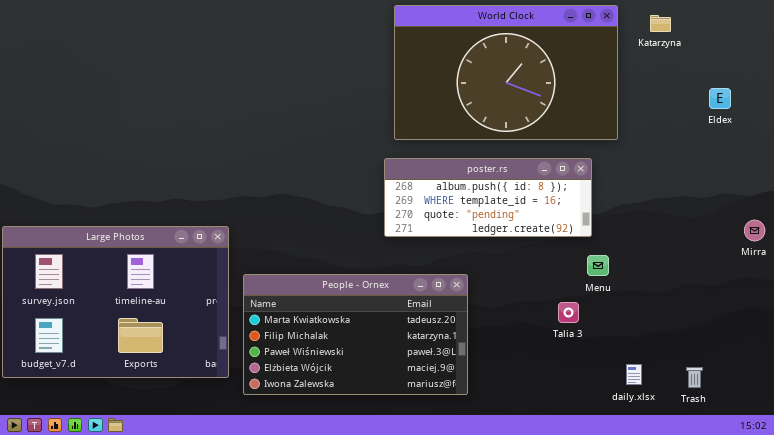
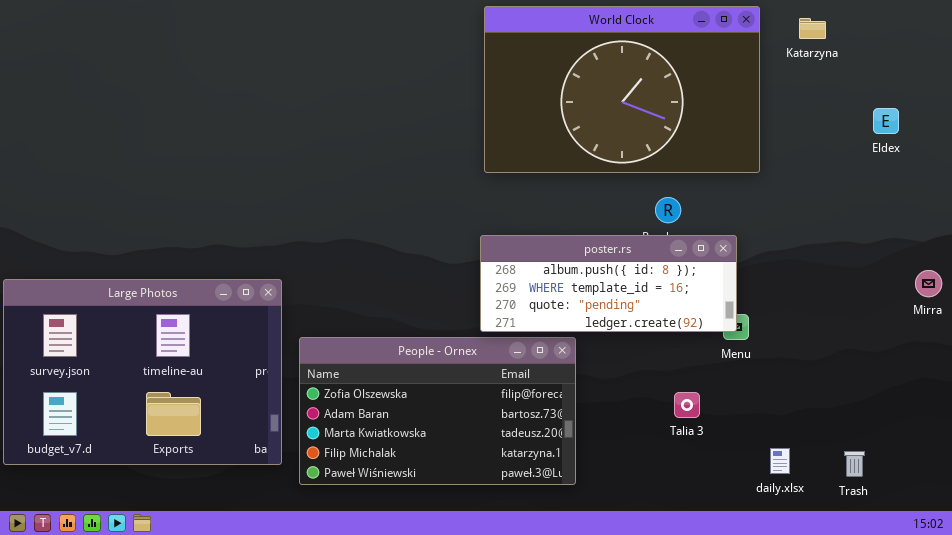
poster.rs: [384,158,592,237] -> [480,235,737,332], moved
People - Ornex: [243,274,468,395] -> [299,337,576,485], scrolled up 2 rows
Talia 3: [558,302,579,323] -> [674,392,700,418], moved

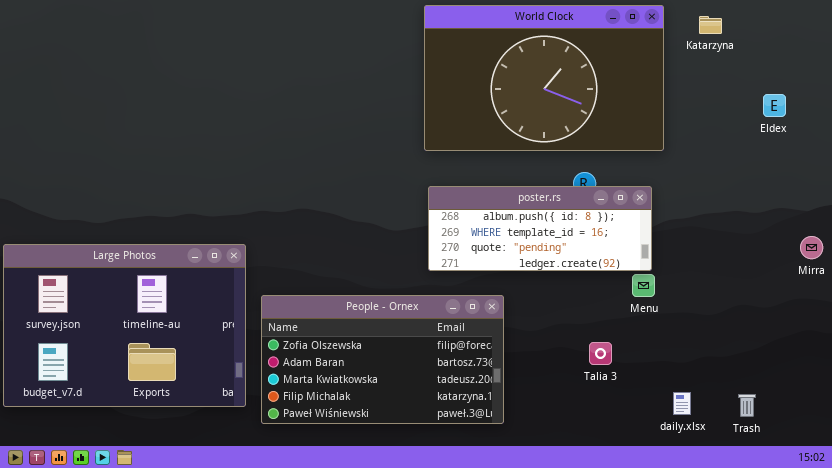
poster.rs: [480,235,737,332] -> [428,186,652,271], moved

